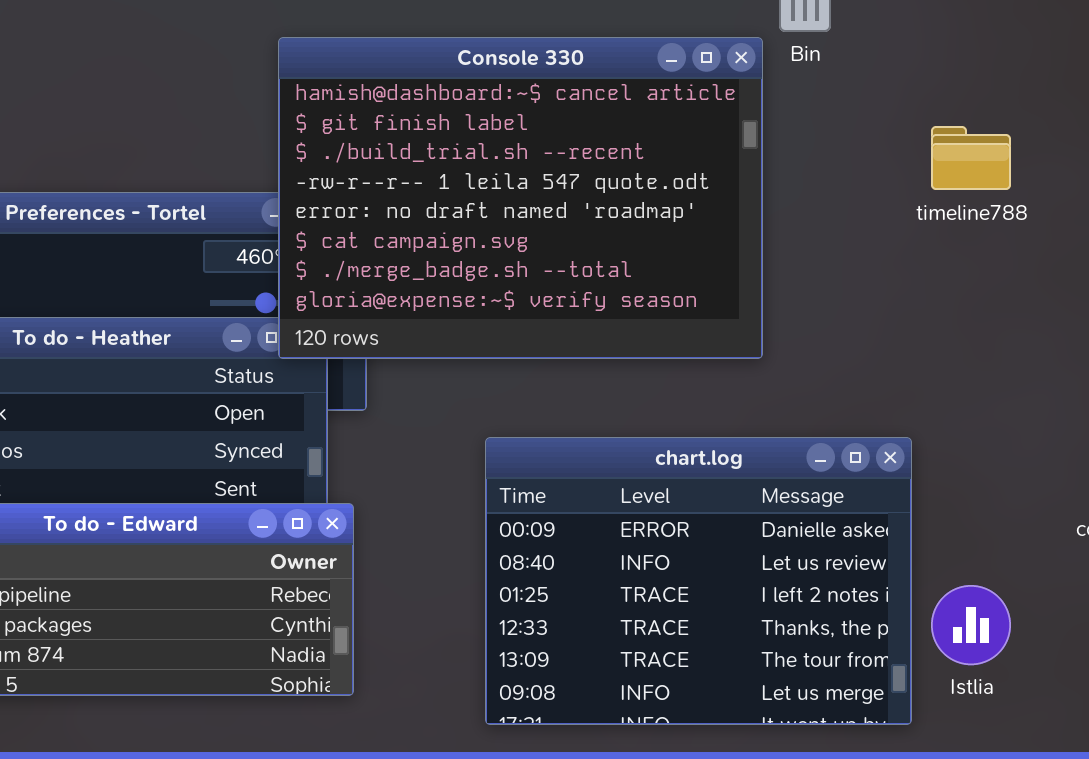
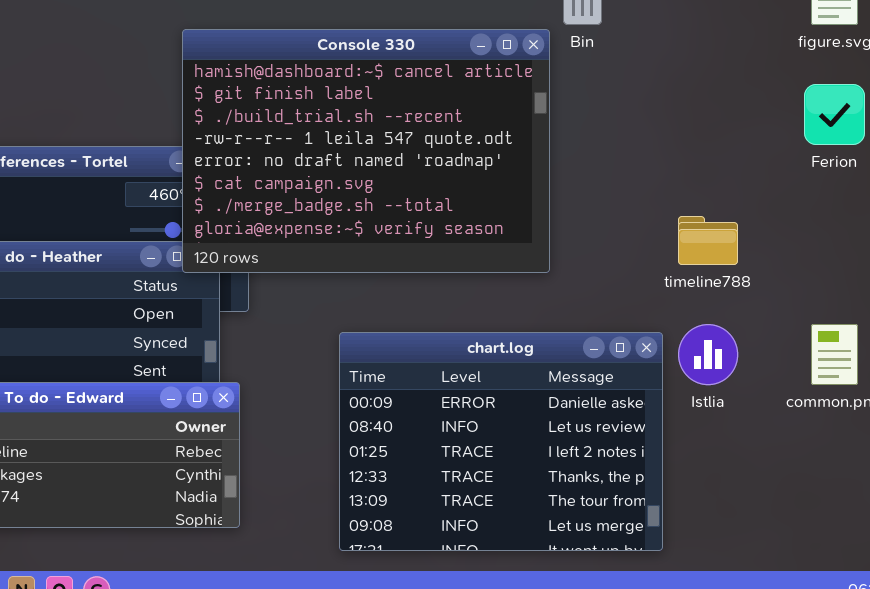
timeline788: [931,126,1011,190] -> [678,216,738,265], moved
Istlia: [931,585,1011,665] -> [678,324,738,385], moved

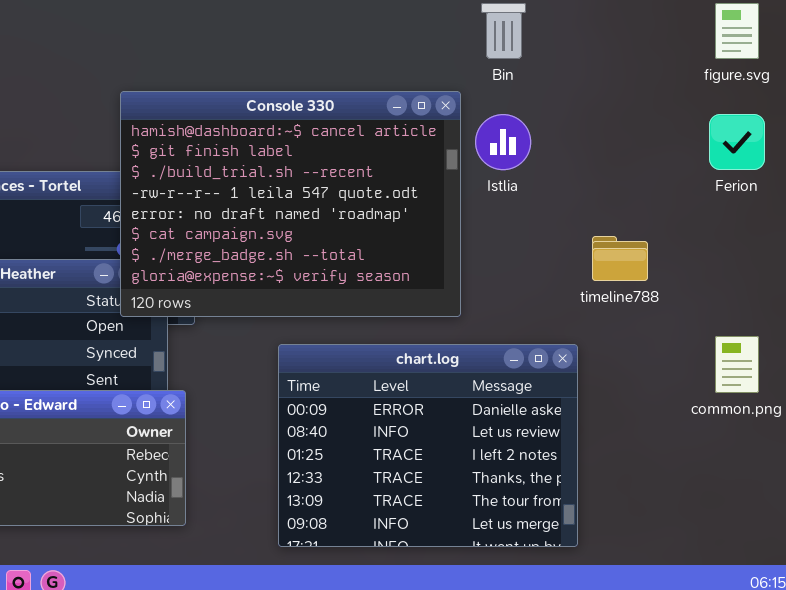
Console 330: [182,29,550,273] -> [120,91,461,317], moved
Istlia: [678,324,738,385] -> [475,114,531,170], moved

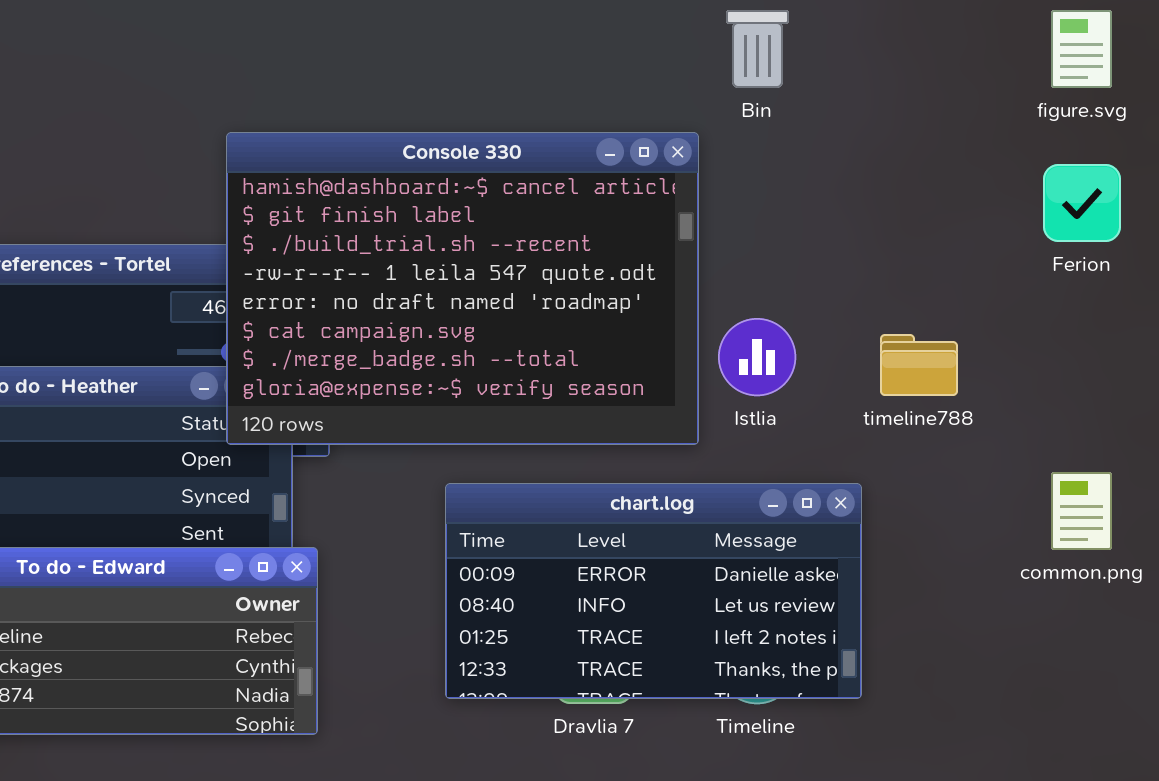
Istlia: [475,114,531,170] -> [718,318,796,396], moved
chart.log: [278,344,578,547] -> [445,483,862,699], resized

